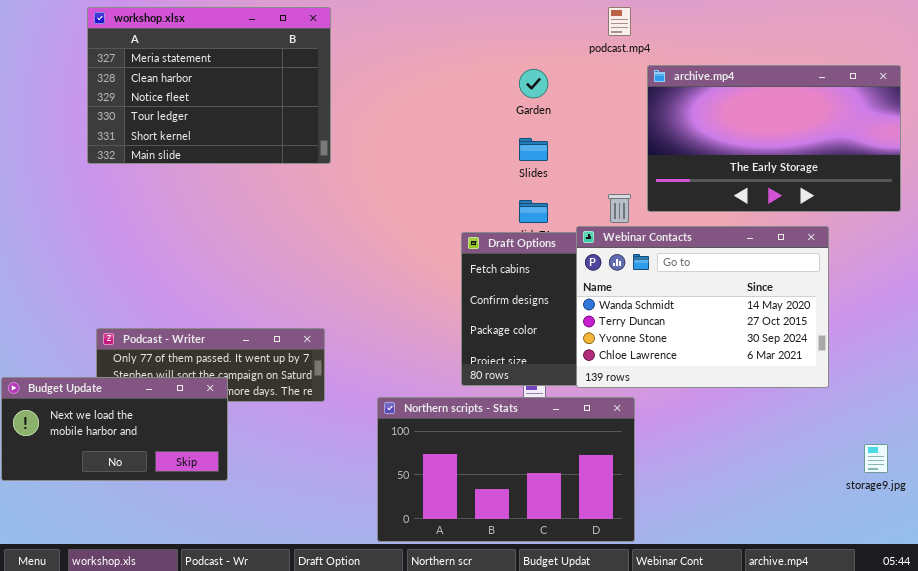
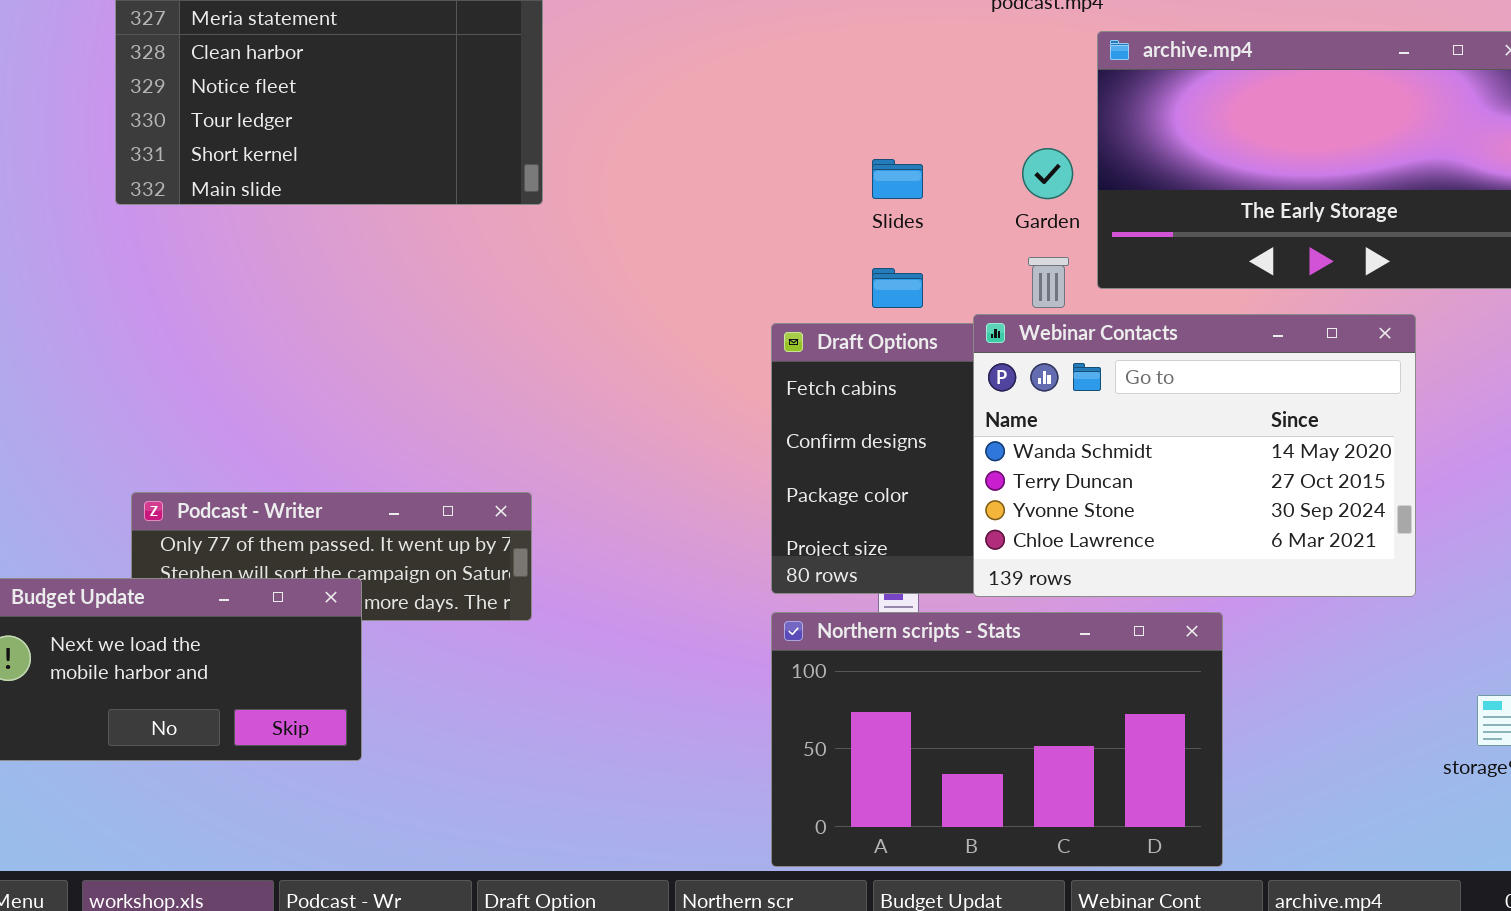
Garden: [519,69,548,98] -> [1022,148,1073,199], moved
Northern scripts - Stats: [377,397,635,542] -> [771,612,1223,867], moved

